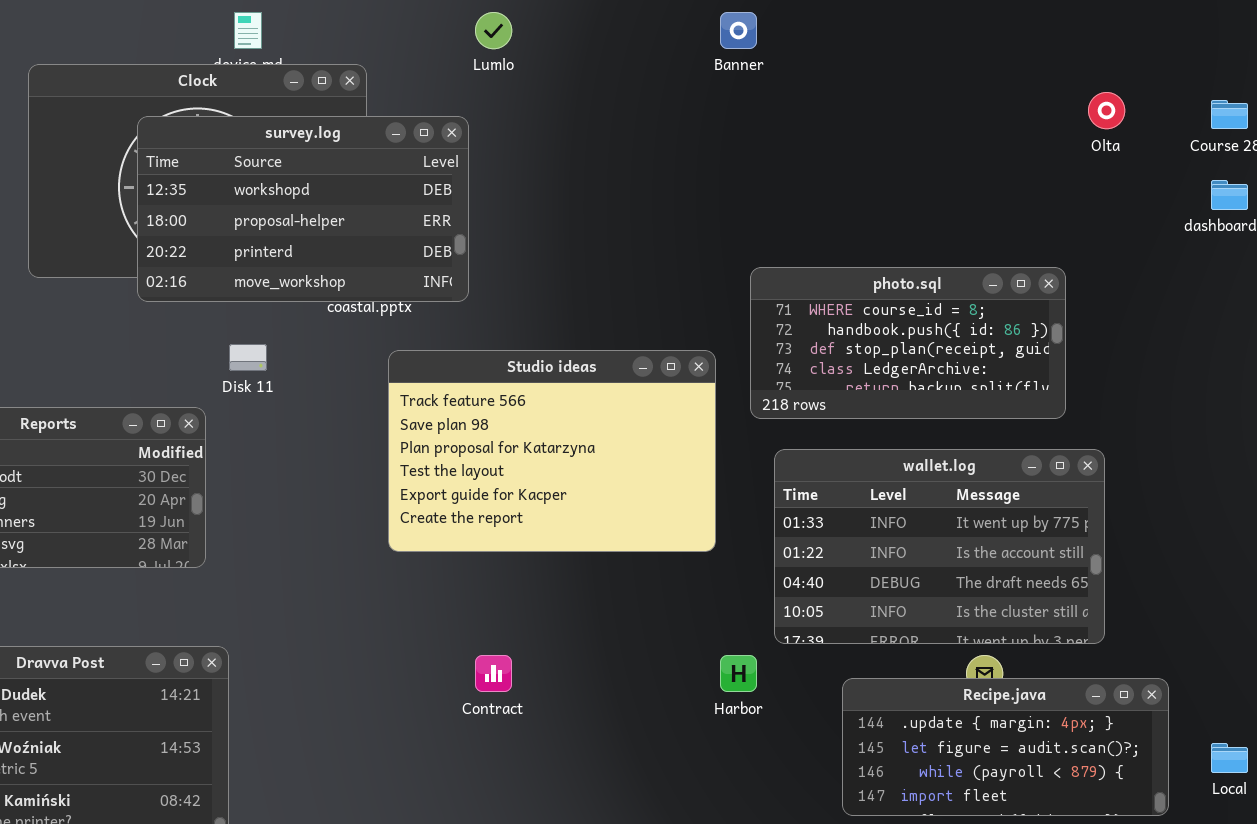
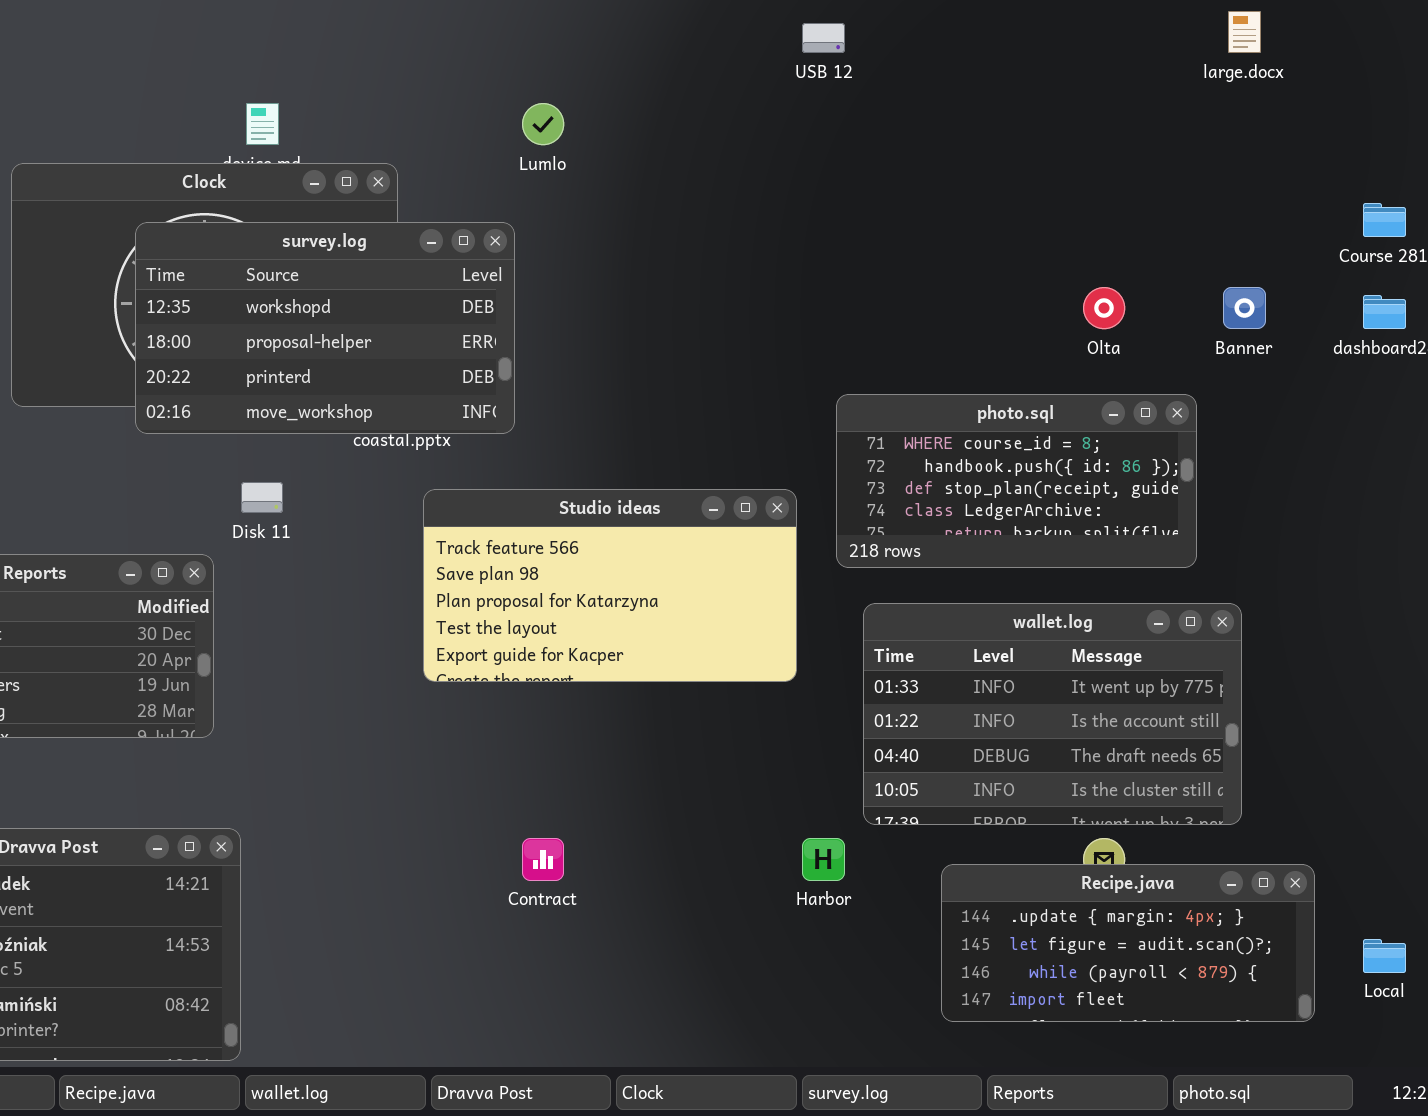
Banner: [720,12,757,49] -> [1223,287,1266,329], moved
Olta: [1088,92,1125,129] -> [1083,287,1125,329], moved
Studio ideas: [388,350,716,552] -> [423,489,797,682], resized

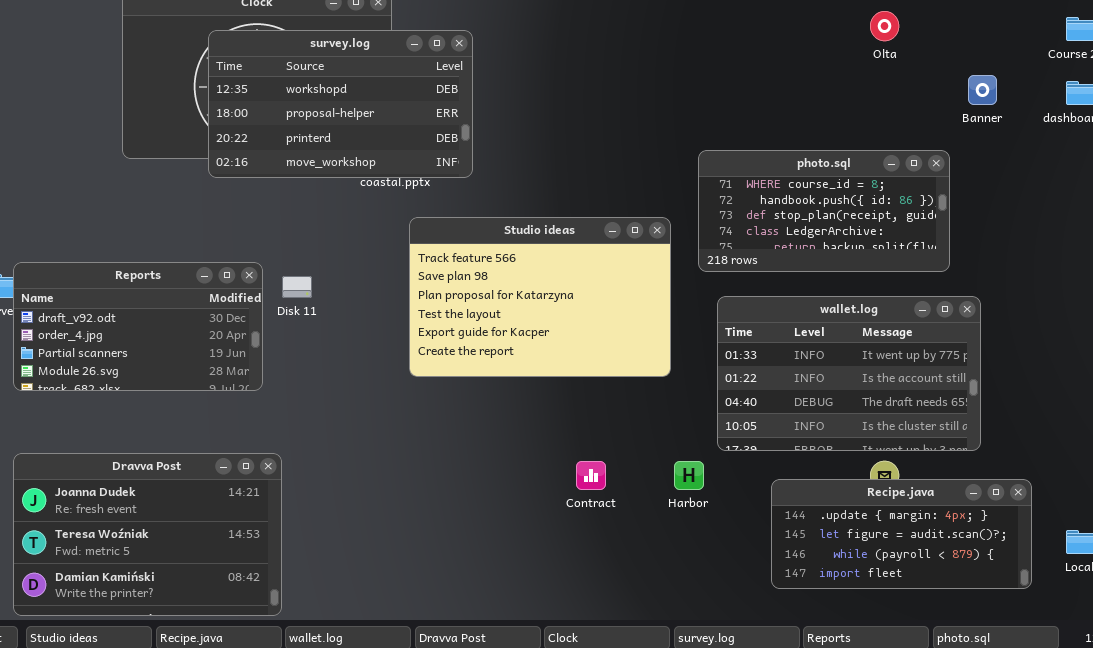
Olta: [1083,287,1125,329] -> [870,11,899,41], moved
Disk 11: [241,482,283,513] -> [282,276,312,298], moved
Studio ideas: [423,489,797,682] -> [409,217,671,377], resized
Contract: [522,838,564,881] -> [576,461,606,490], moved

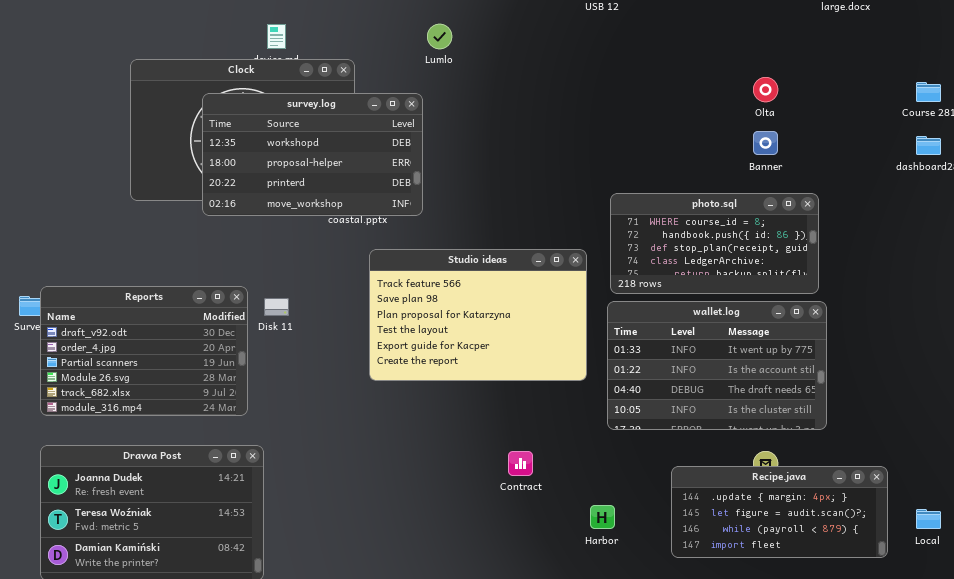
Banner: [968,75,997,105] -> [753,131,778,155], moved
Reports: [13,262,263,391] -> [40,286,248,416], resized
wallet.log: [717,296,981,451] -> [607,301,827,430], moved
Harbor: [674,461,704,490] -> [590,505,615,529], moved

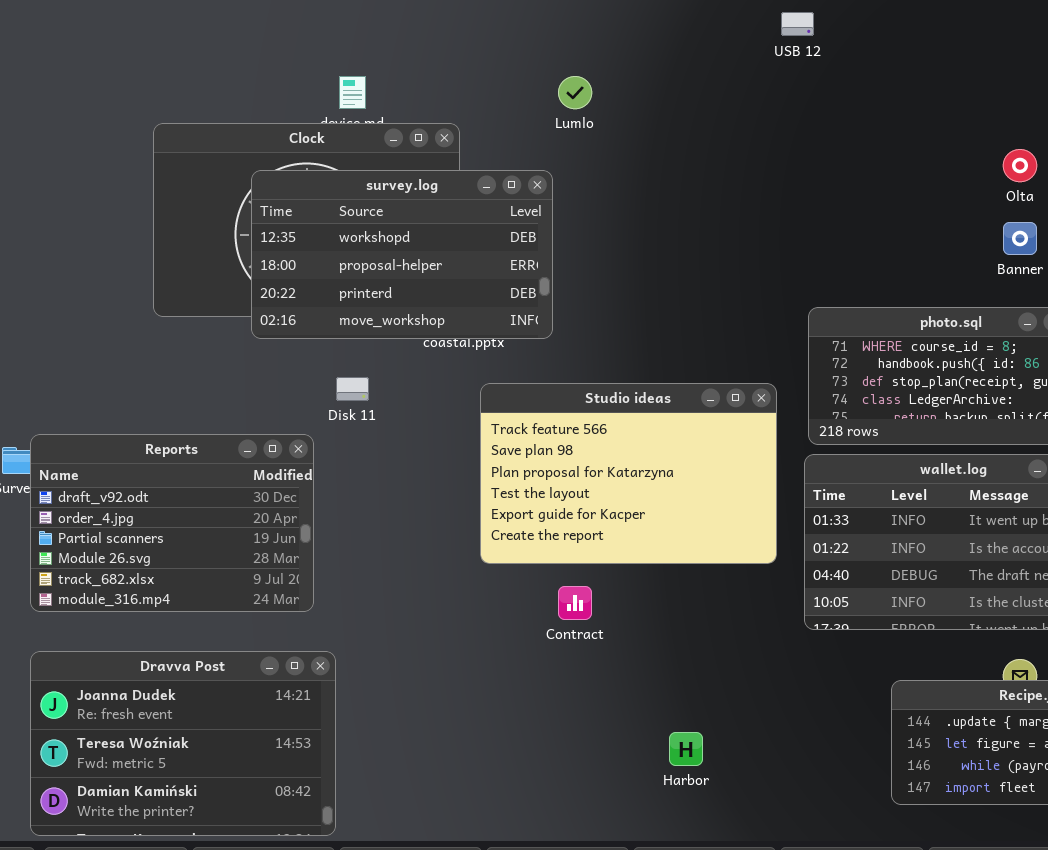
Disk 11: [264,298,289,316] -> [336,377,369,401], moved
Contract: [508,451,533,476] -> [558,586,592,620], moved
Harbor: [590,505,615,529] -> [669,732,703,766], moved

